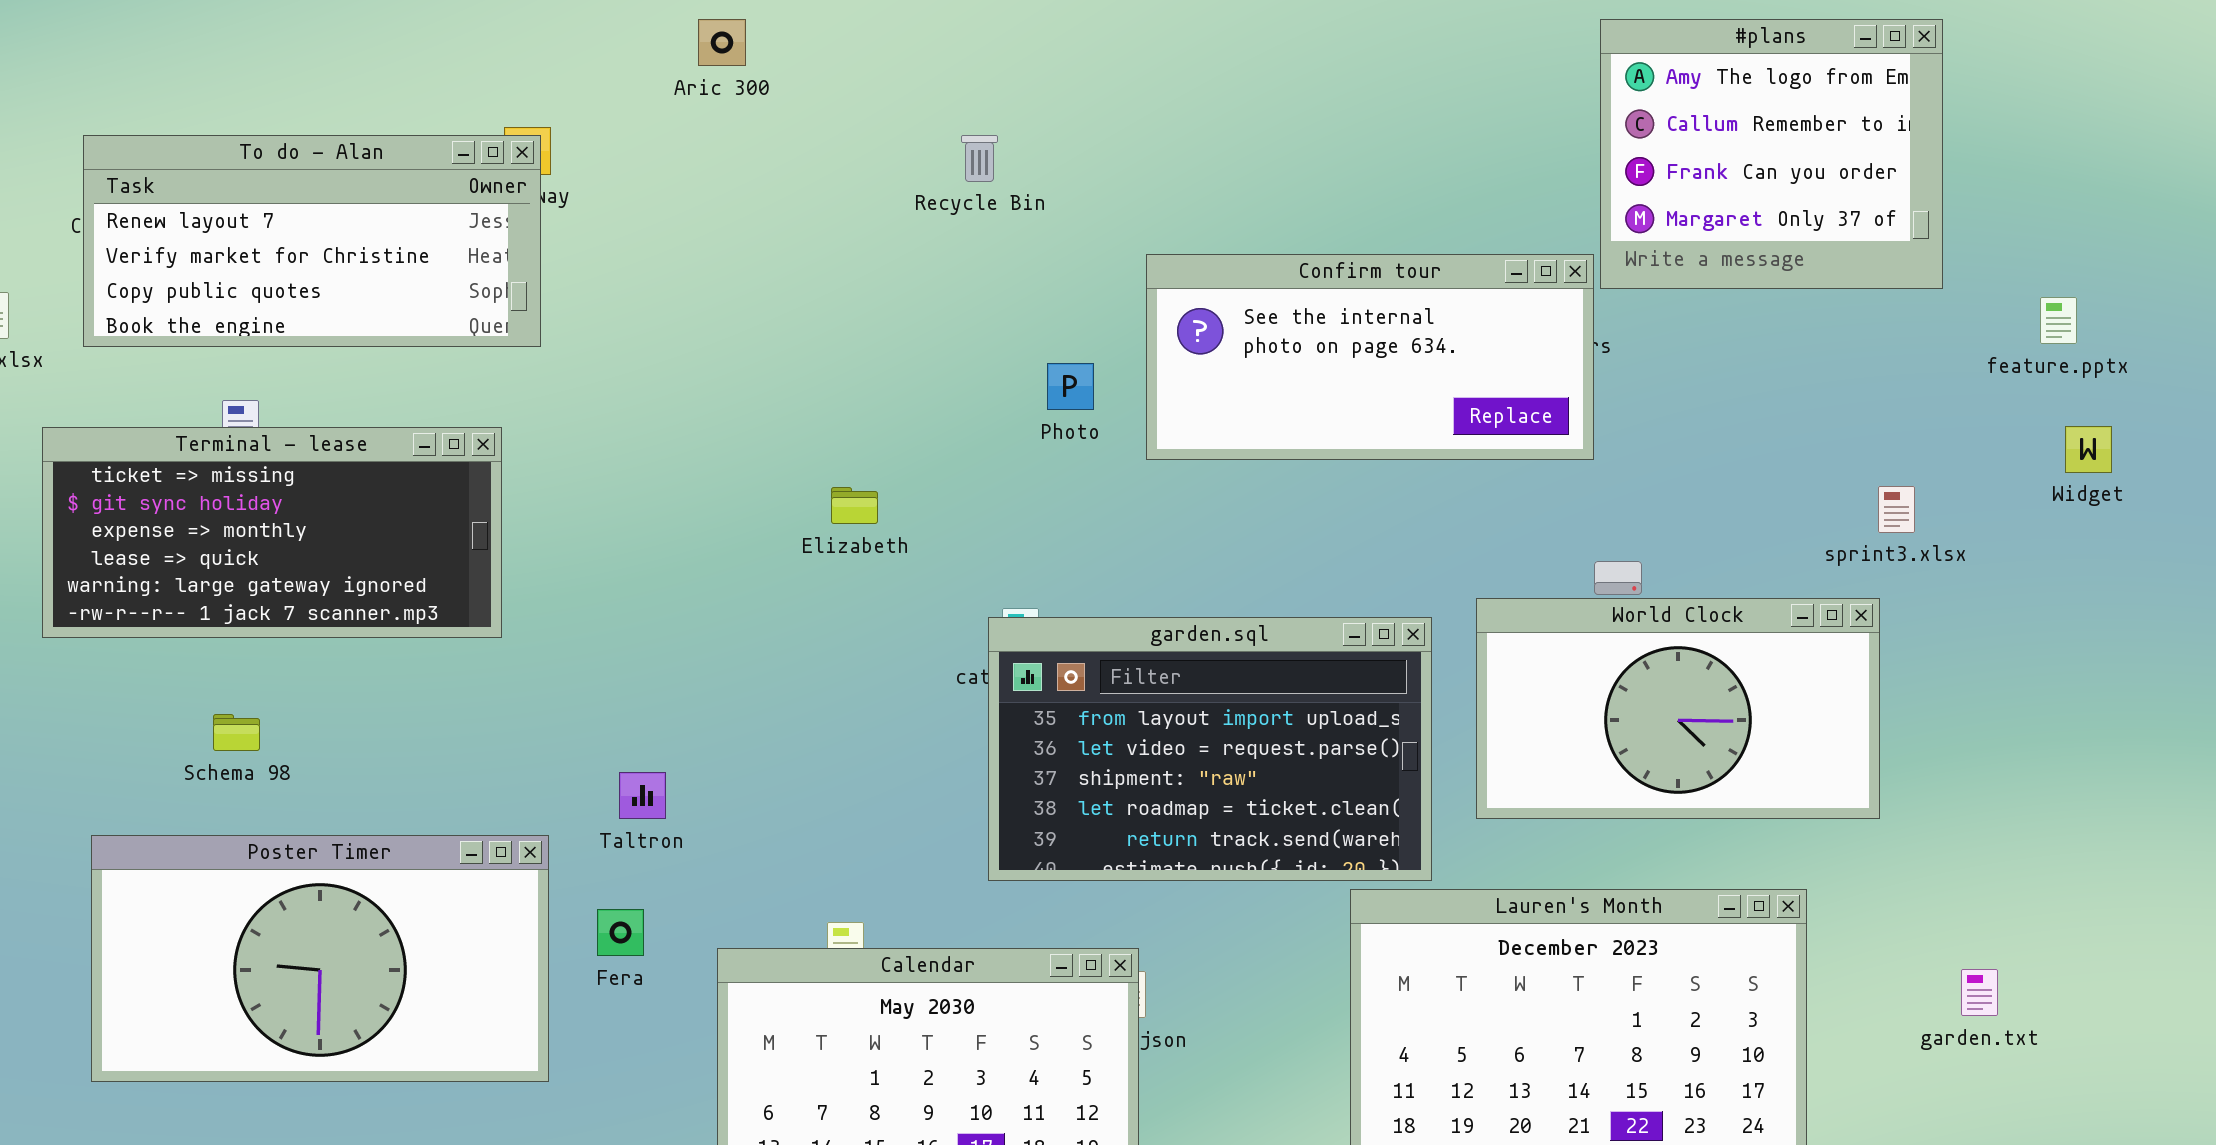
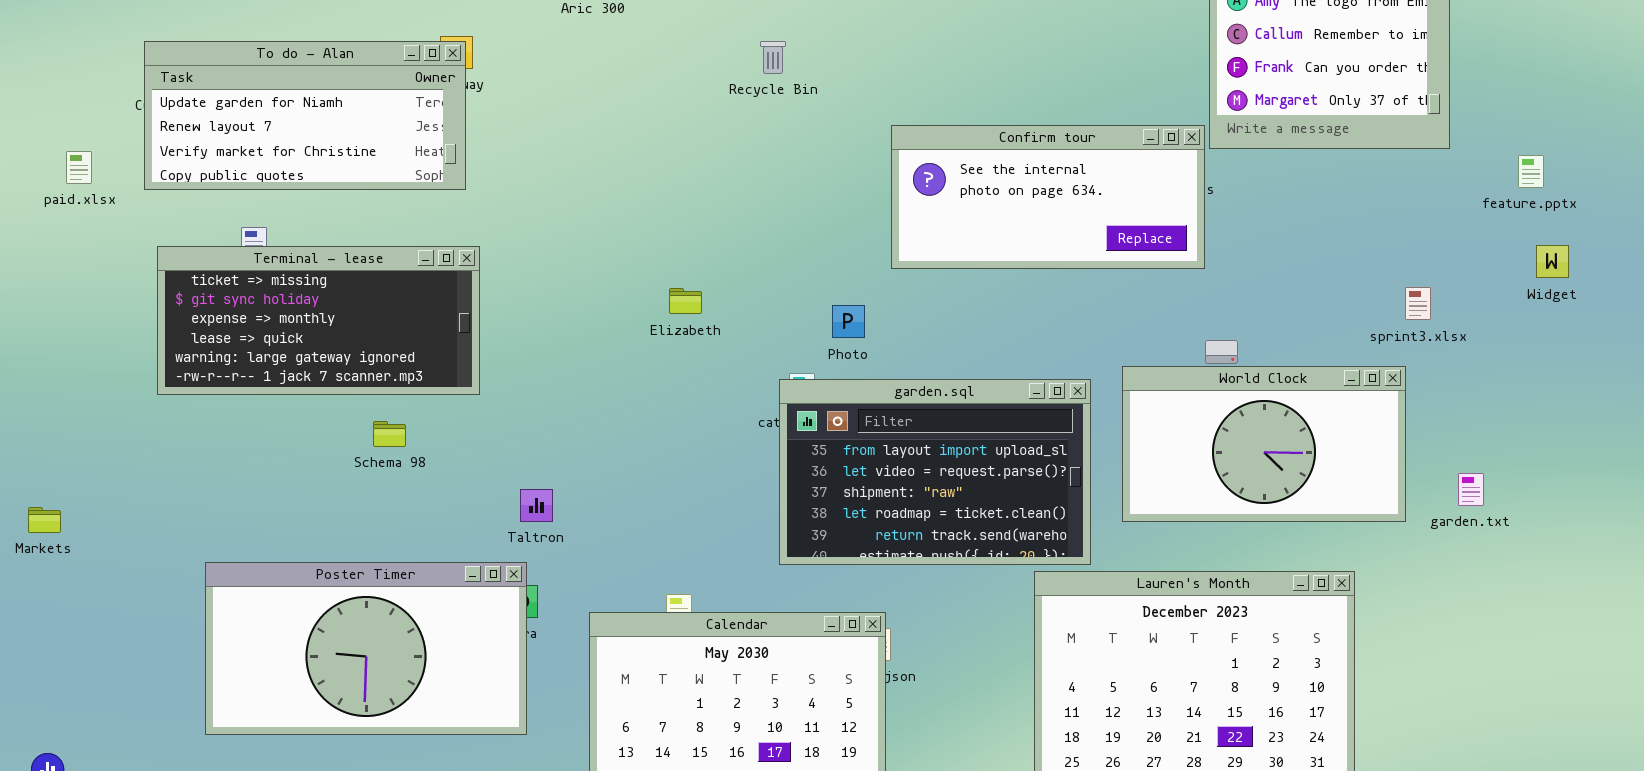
To do - Alan: [83,135,541,347] -> [144,41,466,190], scrolled up 1 row
Photo: [1047,363,1094,410] -> [832,305,865,338], moved
Terminal - lease: [42,427,502,638] -> [157,246,480,395], moved
Schema 98: [213,714,260,751] -> [373,421,406,447], moved
Poster Timer: [91,835,549,1082] -> [205,562,527,735], moved
garden.txt: [1961,969,1998,1016] -> [1458,473,1484,506], moved

